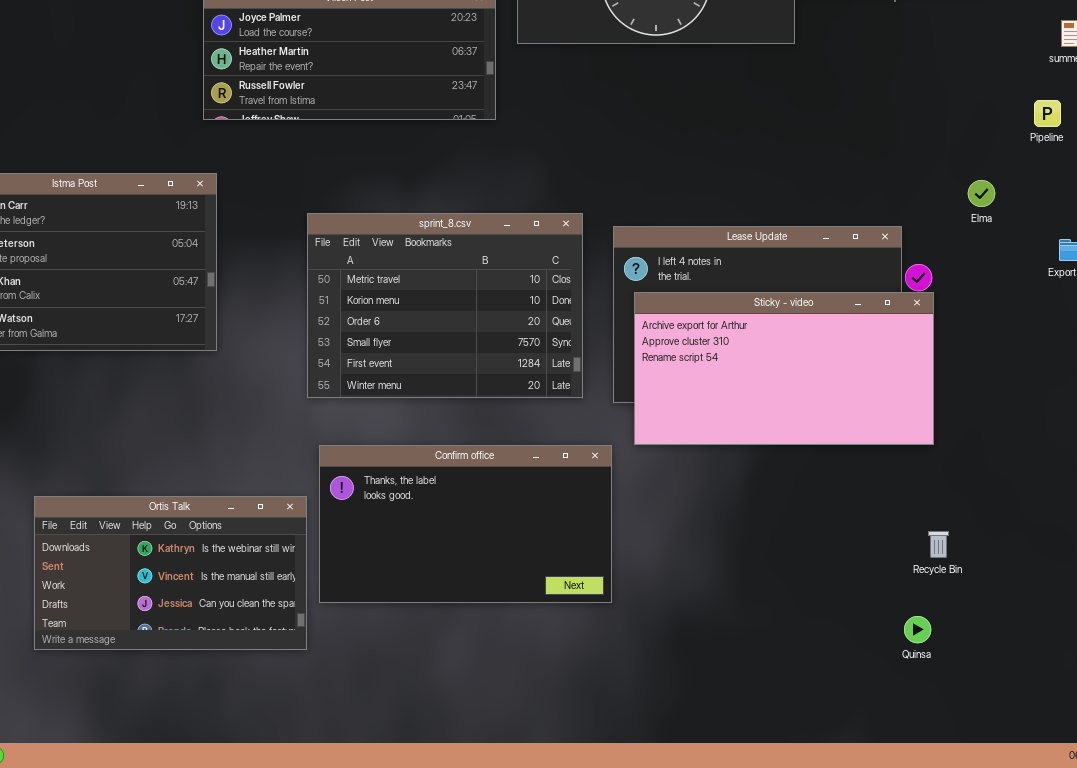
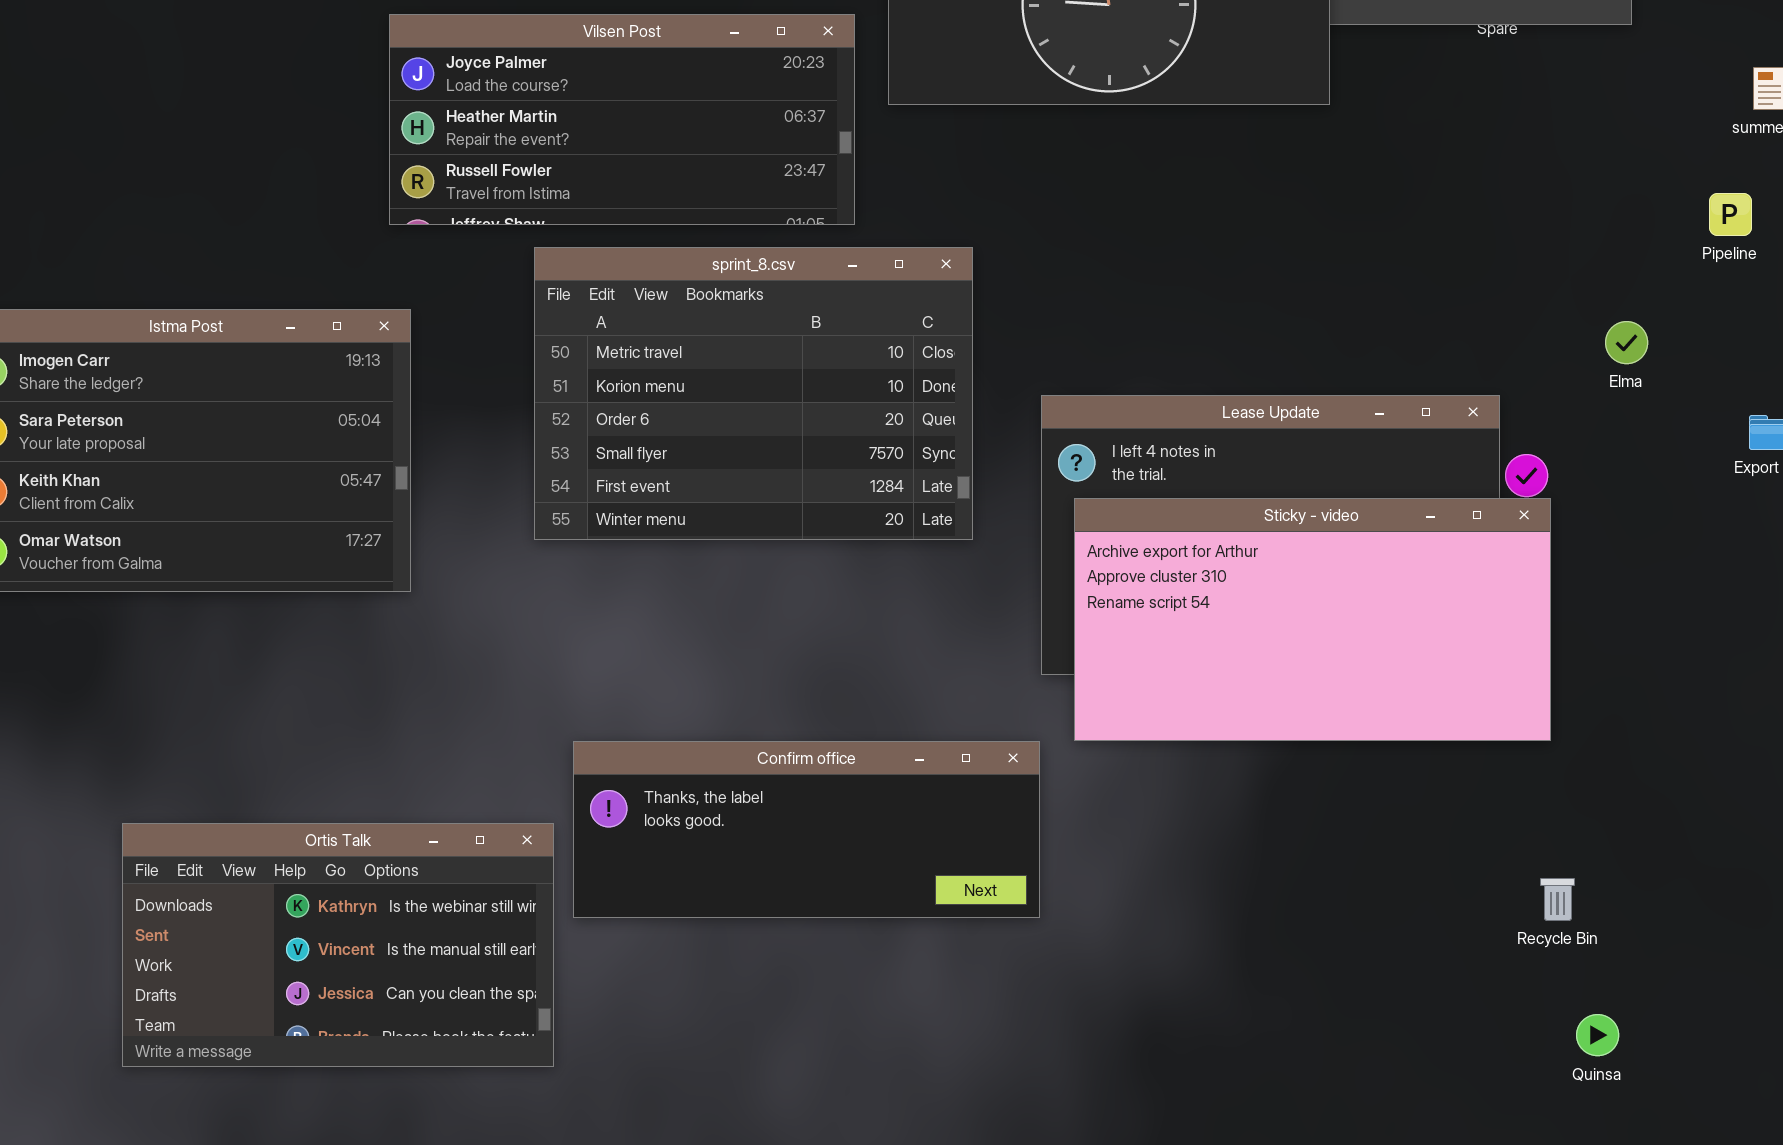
sprint_8.csv: [307,213,583,398] -> [534,247,973,540], moved
Confirm office: [319,445,612,603] -> [573,741,1040,918], resized
Quinsa: [904,616,931,643] -> [1576,1014,1619,1056], moved

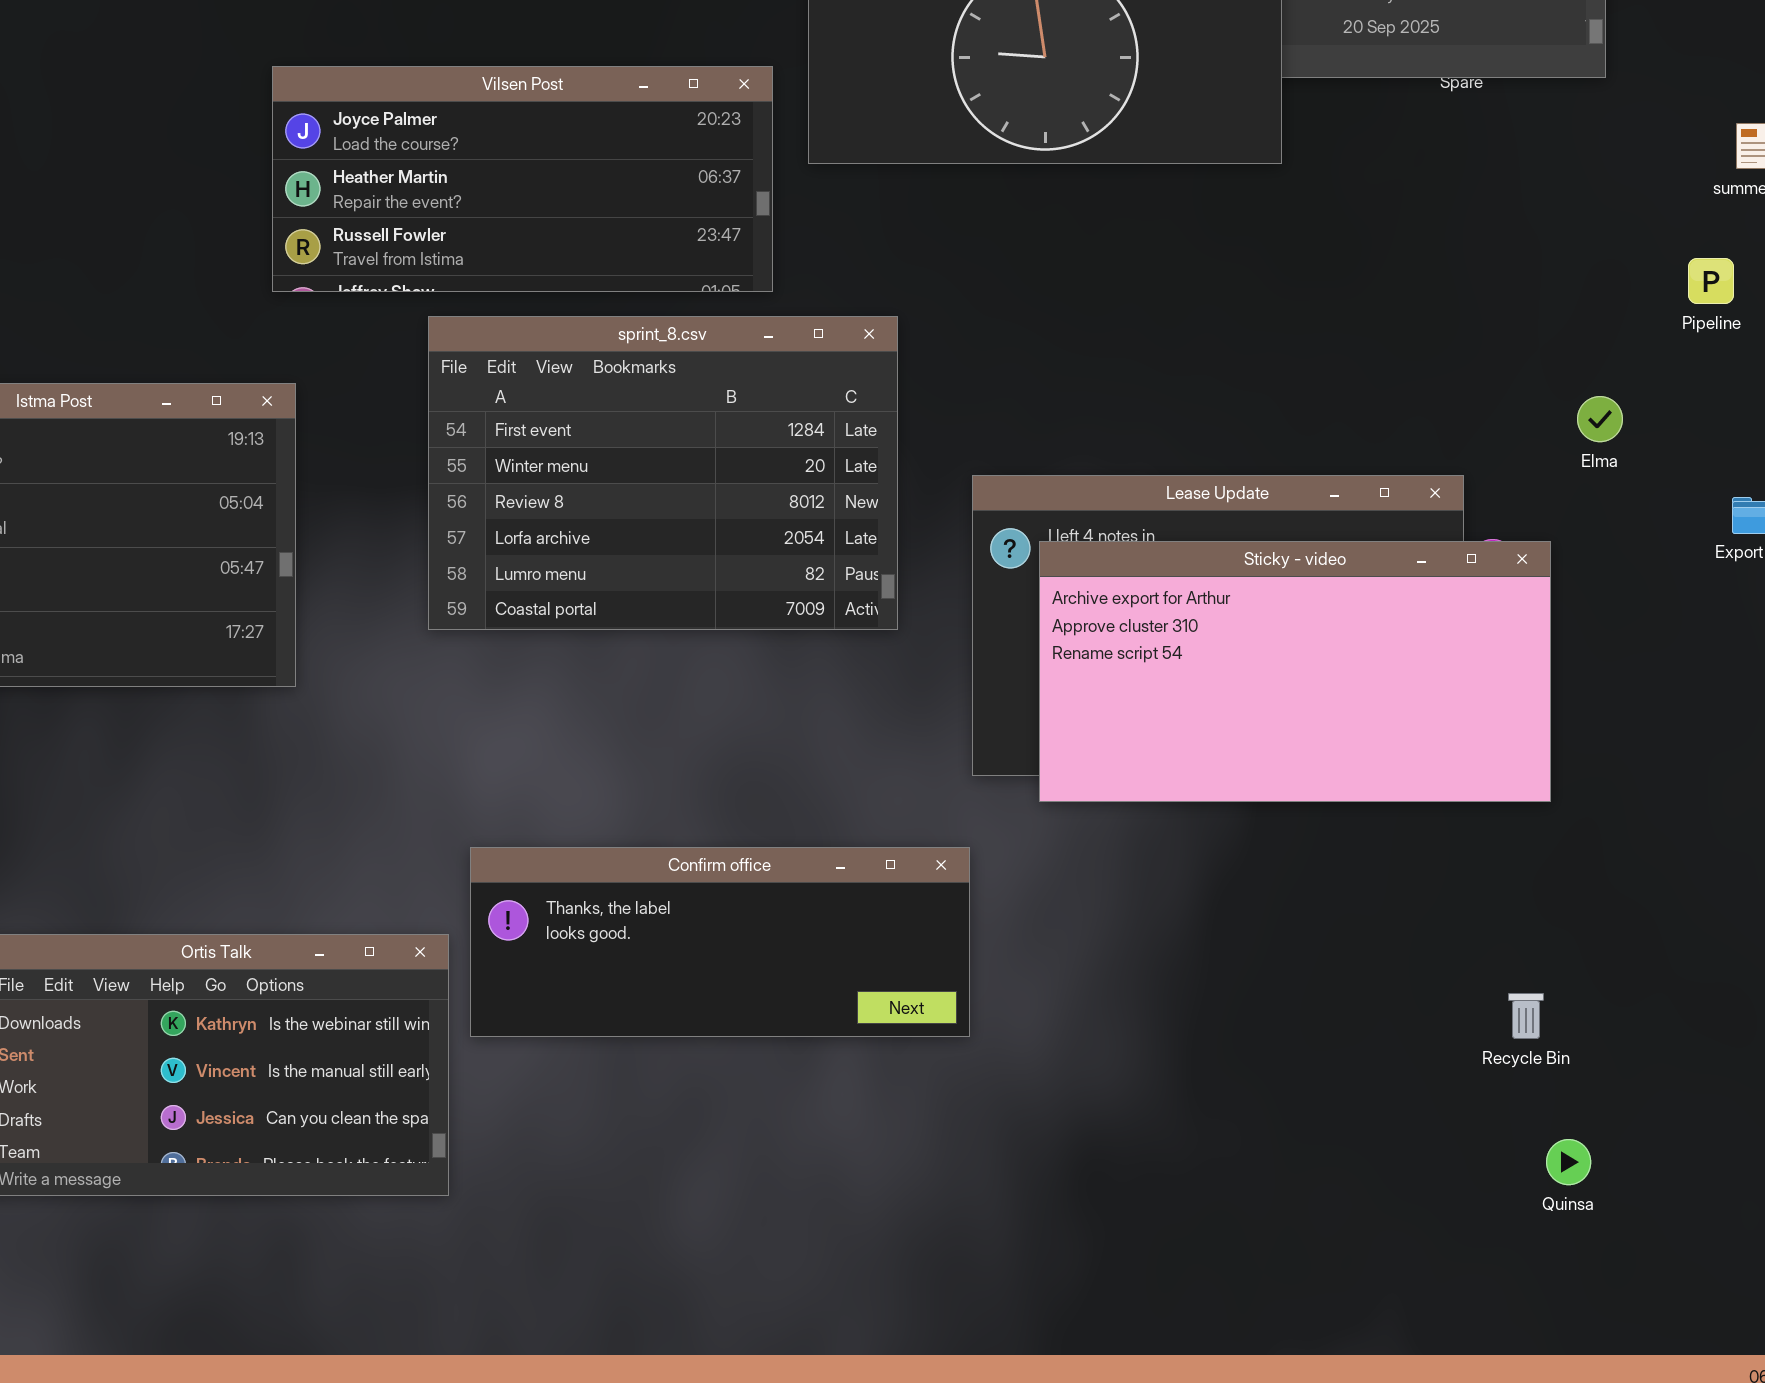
sprint_8.csv: [534,247,973,540] -> [428,316,898,630], scrolled down 4 rows
Sticky - video: [1074,498,1551,741] -> [1039,541,1551,802], moved

